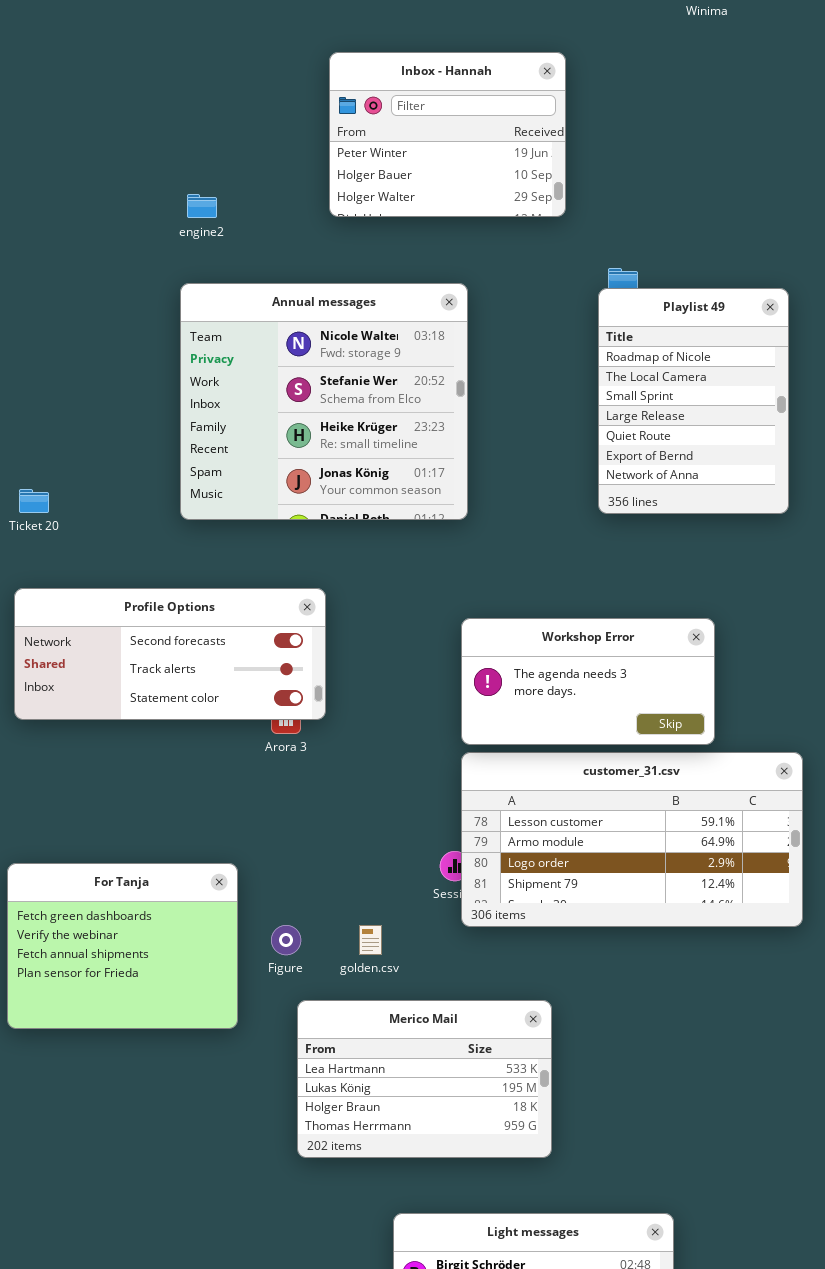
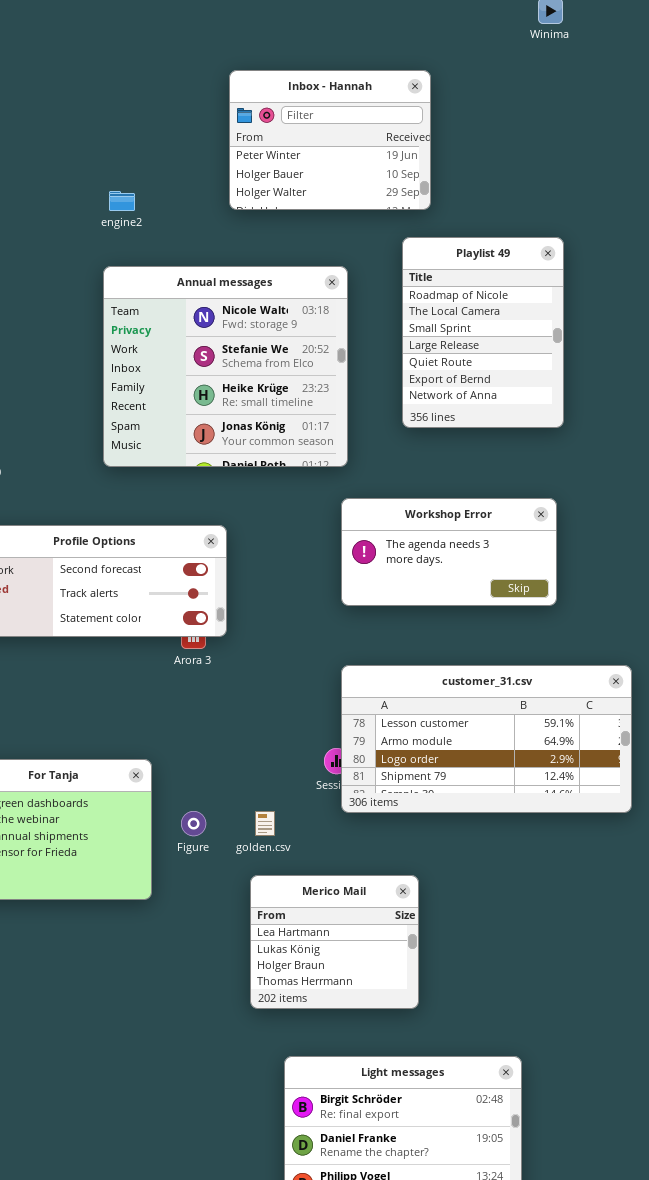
Playlist 49: [598,288,789,514] -> [402,237,564,428], moved
Workshop Error: [461,618,715,745] -> [341,498,557,606], moved
Merico Mail: [297,1000,552,1158] -> [250,875,419,1009], resized

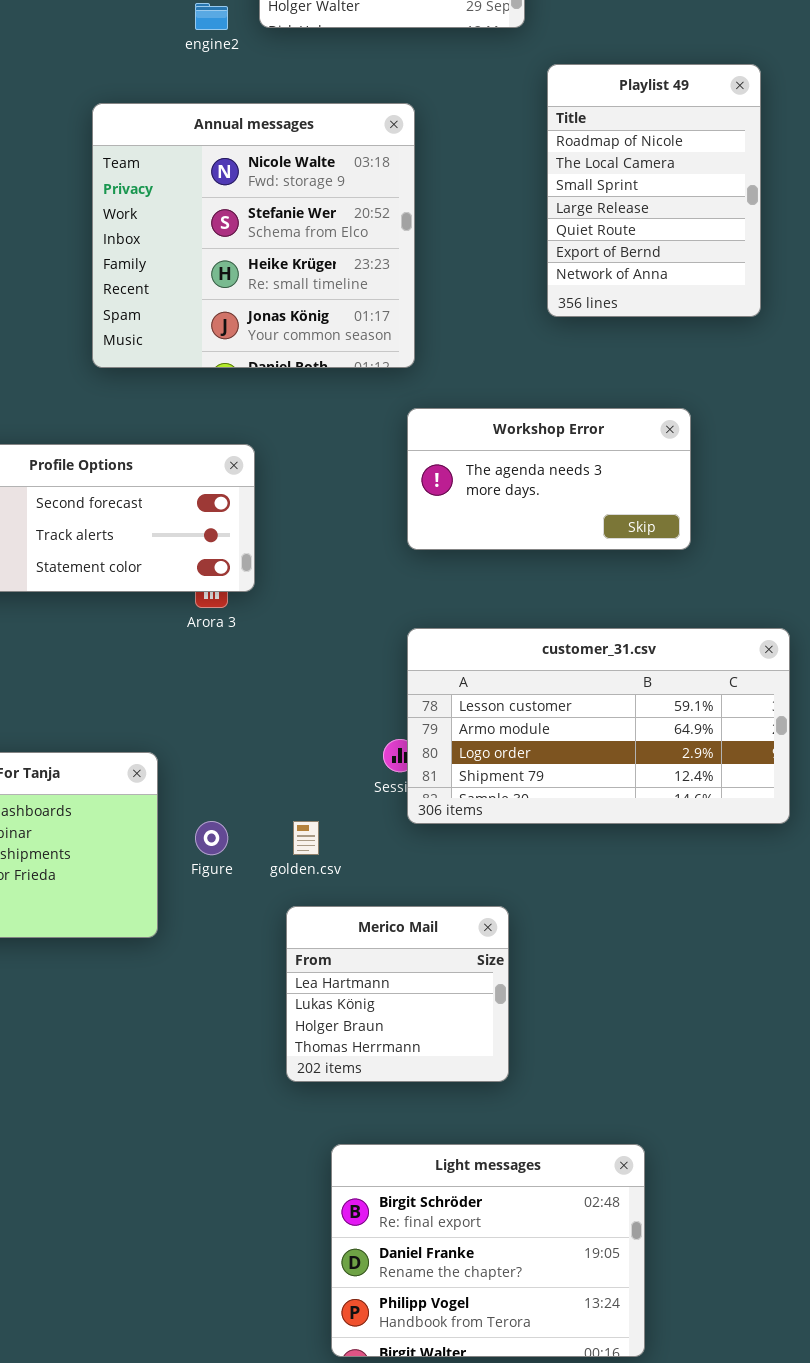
engine2: [109,191,135,211] -> [195,3,228,30], moved
Playlist 49: [402,237,564,428] -> [547,64,761,317], moved

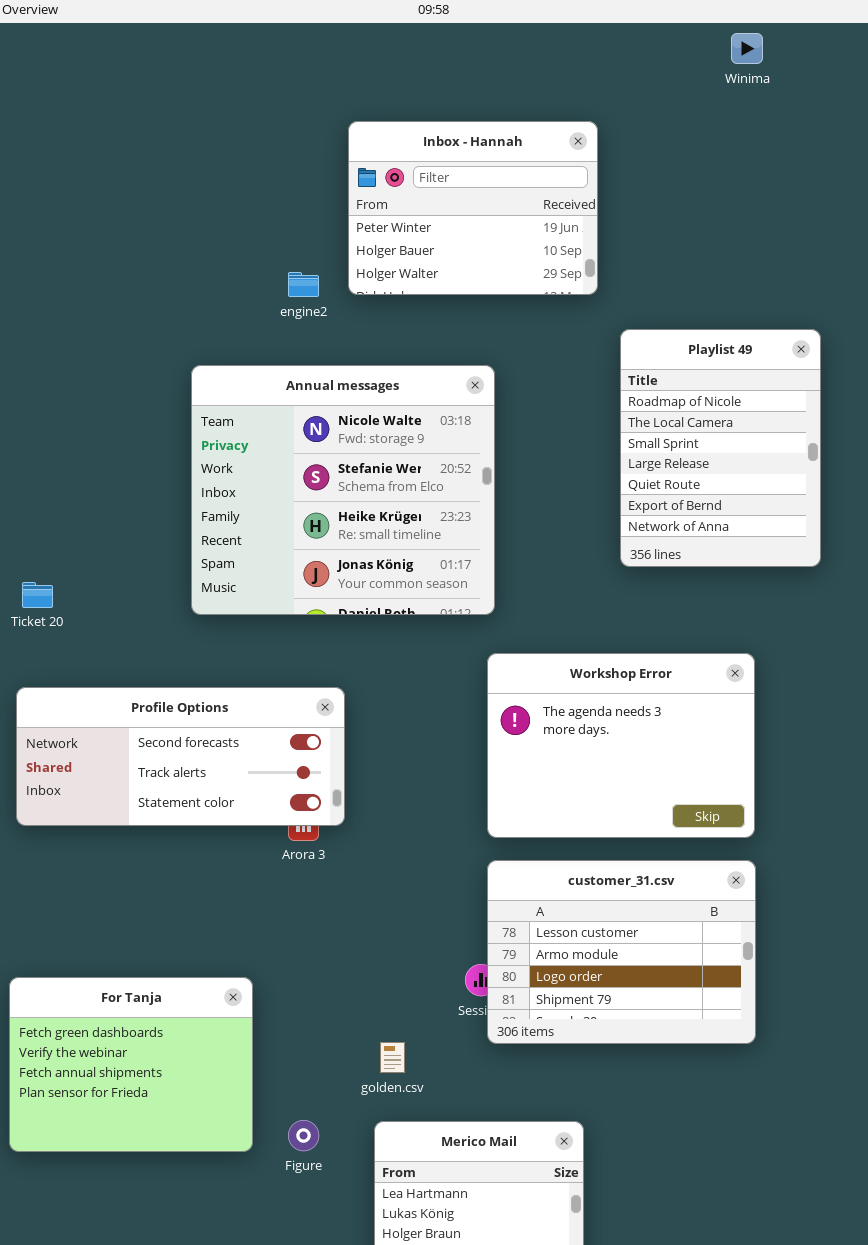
Workshop Error: [407,408,691,550] -> [487,653,755,838], resized
customer_31.csv: [407,628,790,824] -> [487,860,756,1044], resized
Figure: [195,821,228,855] -> [288,1120,319,1151], moved

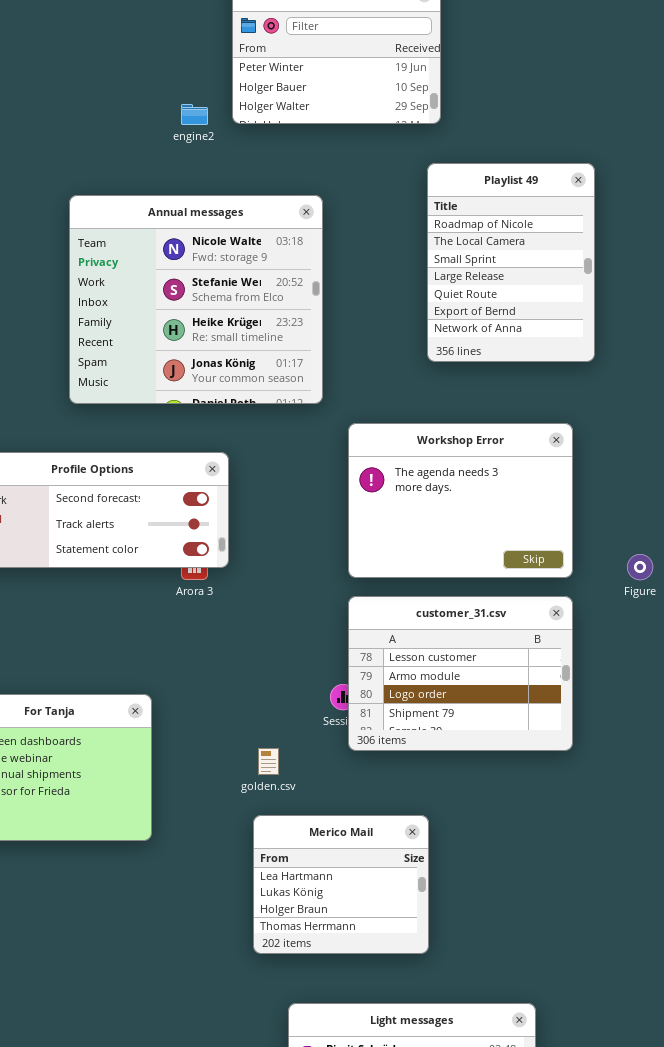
Playlist 49: [620,329,821,567] -> [427,163,595,362], moved
Annual messages: [191,365,495,615] -> [69,195,323,404], moved
Figure: [288,1120,319,1151] -> [627,554,653,580], moved

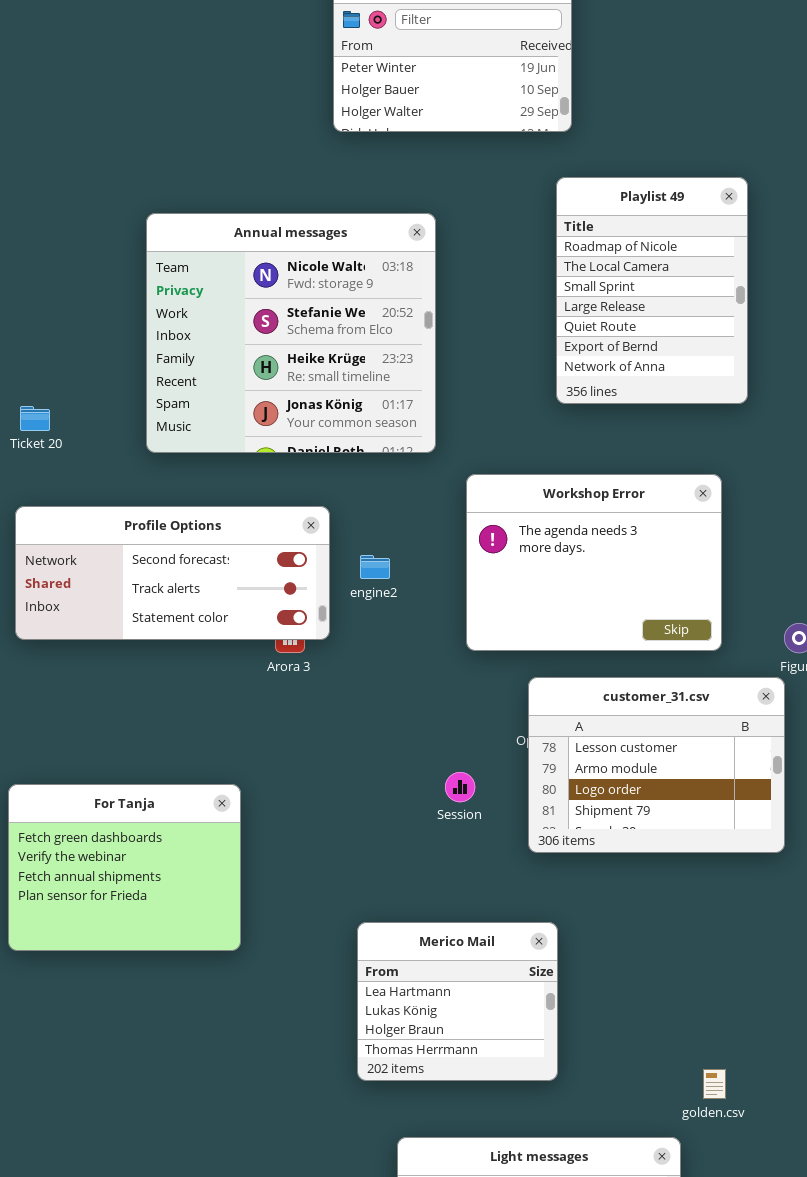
engine2: [181,104,208,125] -> [360,555,390,579], moved
customer_31.csv: [348,596,573,751] -> [528,677,785,853], moved
golden.csv: [258,748,279,775] -> [703,1069,726,1099], moved

